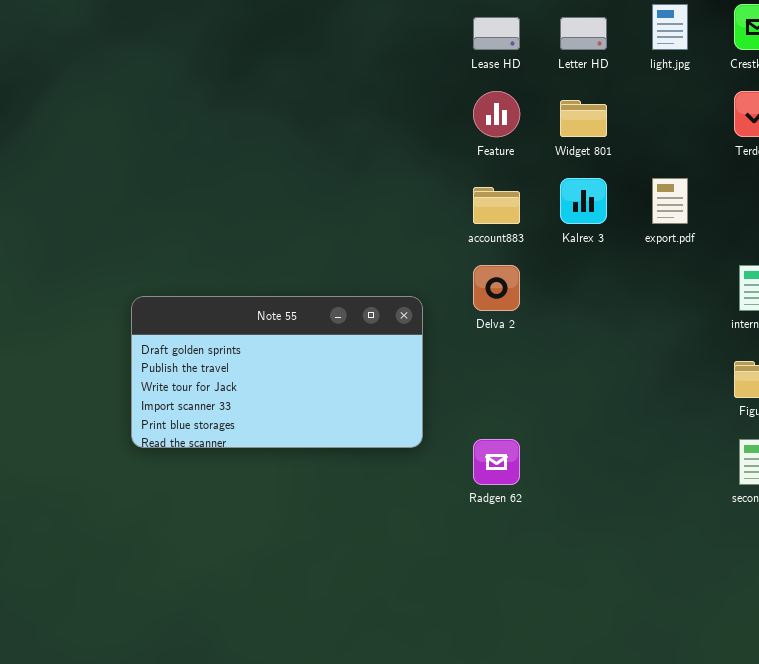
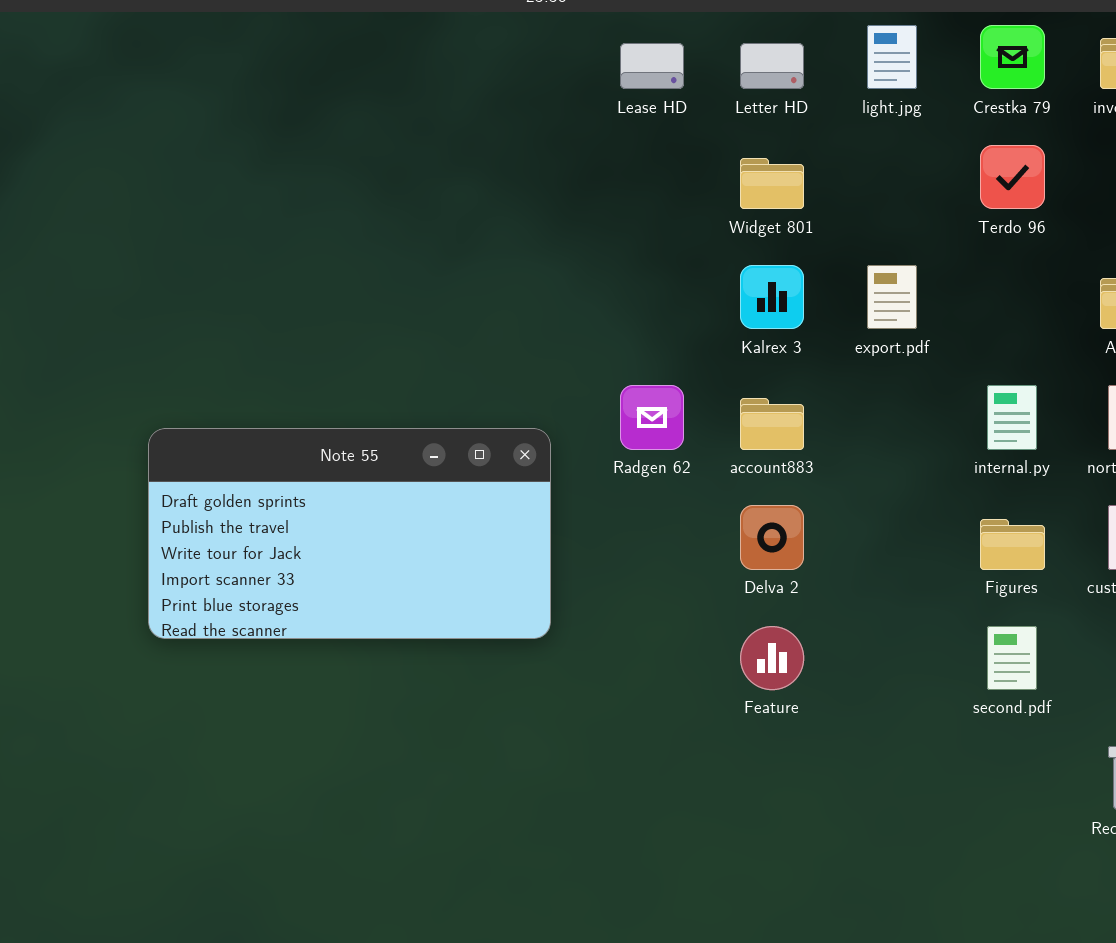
Feature: [473,91,520,137] -> [740,626,804,690], moved
account883: [473,187,520,224] -> [740,398,804,450], moved
Delva 2: [473,265,520,311] -> [740,505,804,570], moved
Radgen 62: [473,439,520,485] -> [620,385,684,450], moved

